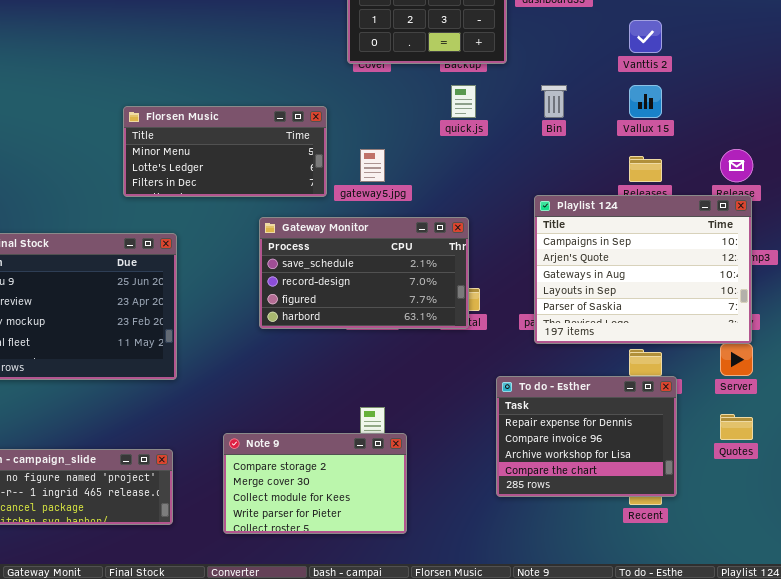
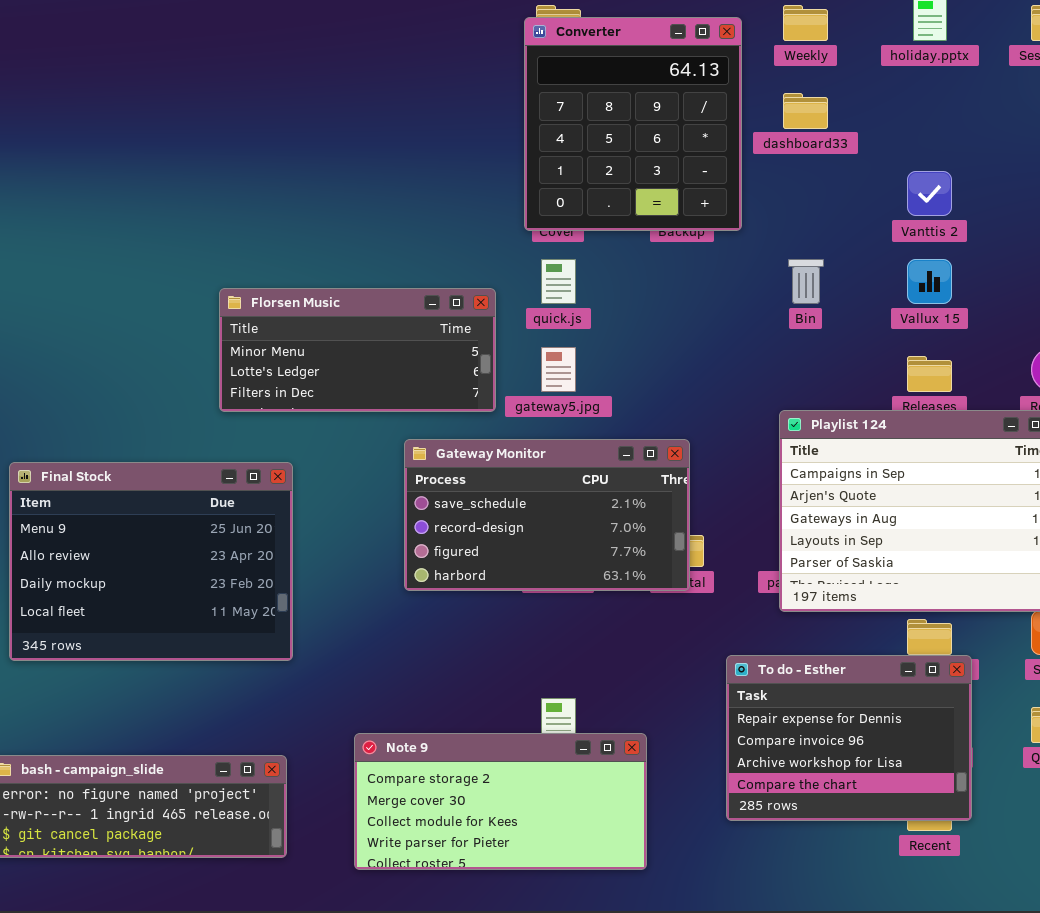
quick.js: [451,85,476,118] -> [541,259,576,304], moved
Note 9: [223,433,407,534] -> [354,733,647,870], resized

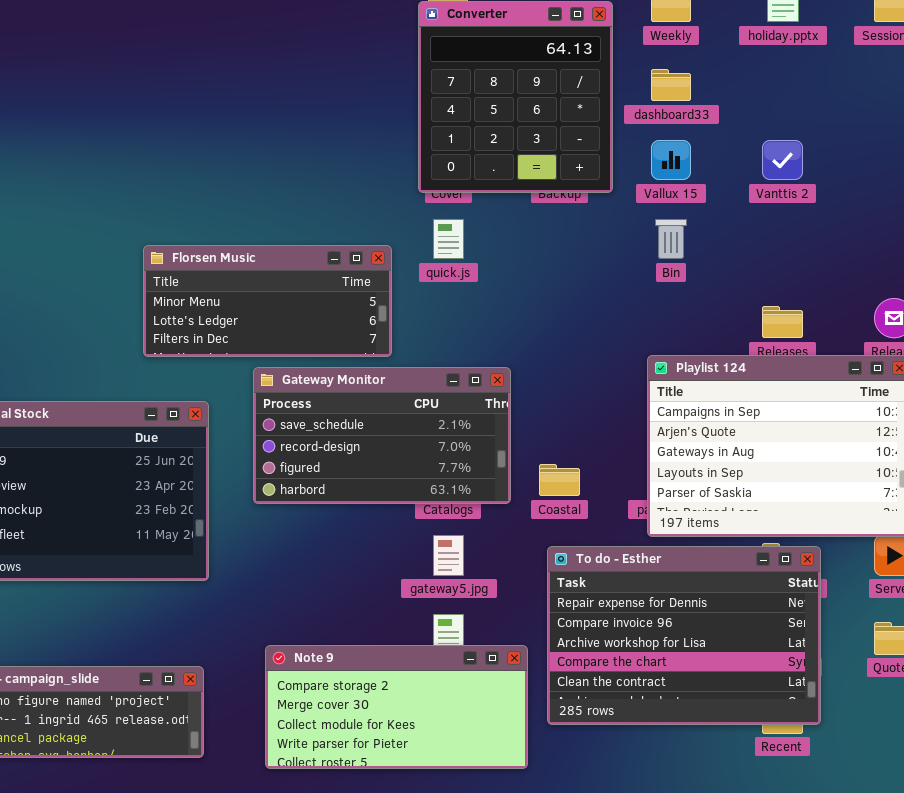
Vallux 15: [907,259,952,304] -> [651,140,691,180], moved
gateway5.jpg: [541,347,576,392] -> [433,535,464,576], moved
Gateway Monitor: [404,439,690,591] -> [253,367,511,504], moved
To do - Esther: [726,655,972,821] -> [547,546,821,725], resized

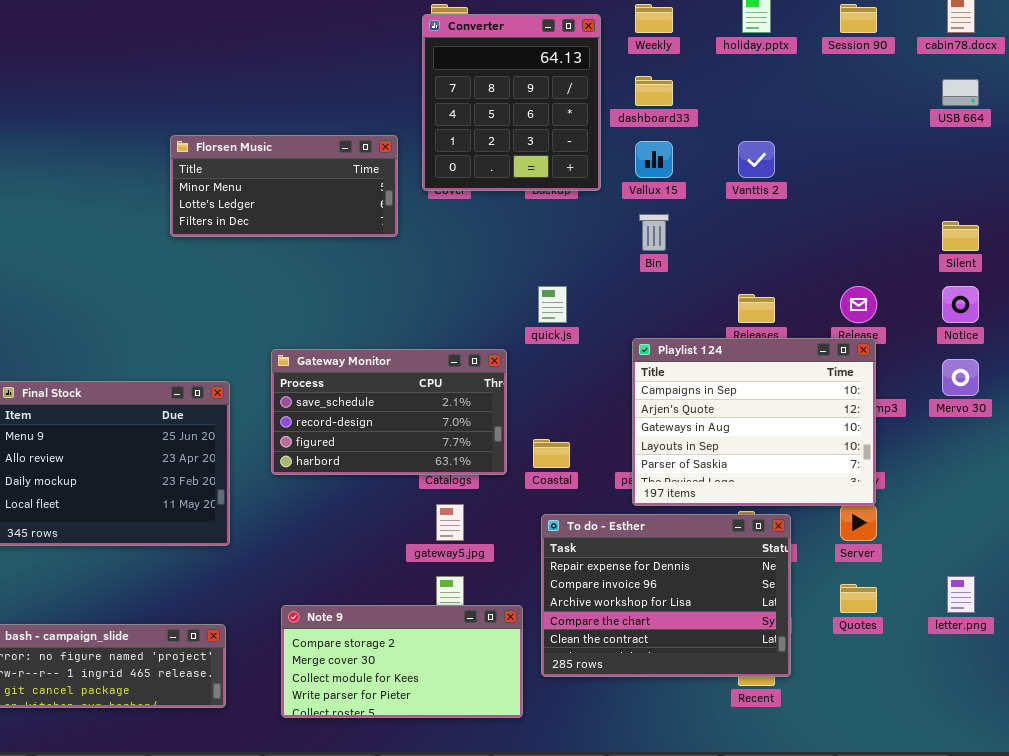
quick.js: [433,219,464,259] -> [538,286,567,323], moved
Florsen Music: [143,245,392,357] -> [170,135,398,237], moved

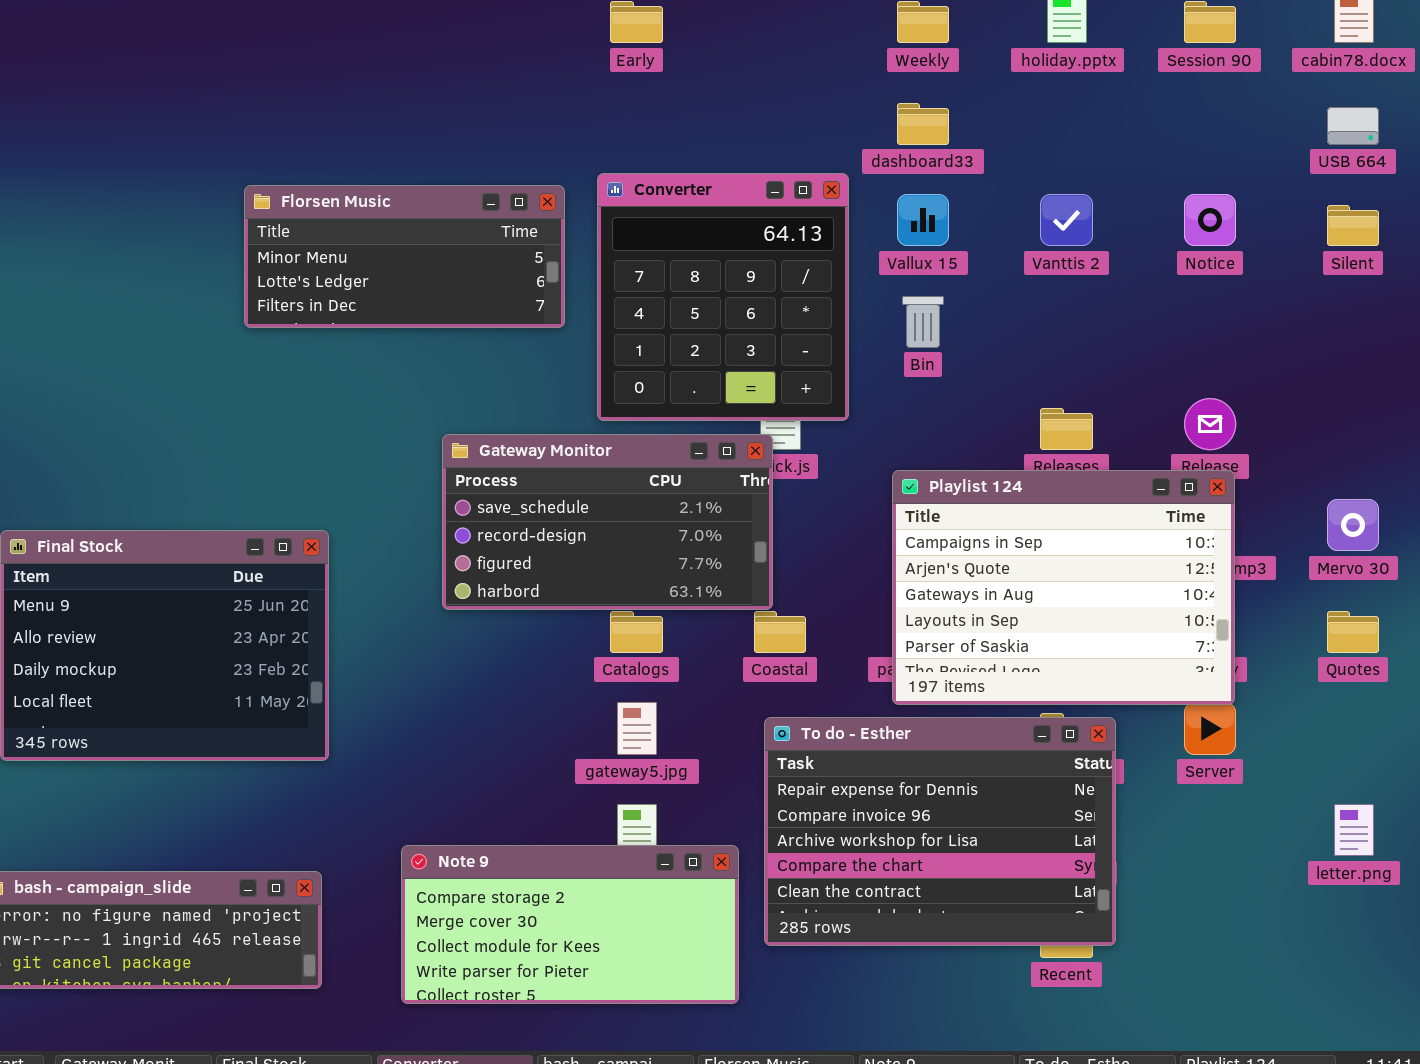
Converter: [422,14,601,191] -> [597,173,849,421], moved
Silent: [942,221,979,251] -> [1327,205,1379,246], moved
Notice: [942,286,979,323] -> [1184,194,1236,246], moved
Gateway Monitor: [271,349,507,475] -> [442,434,773,610], moved
Quotes: [840,584,877,613] -> [1327,611,1379,653], moved

